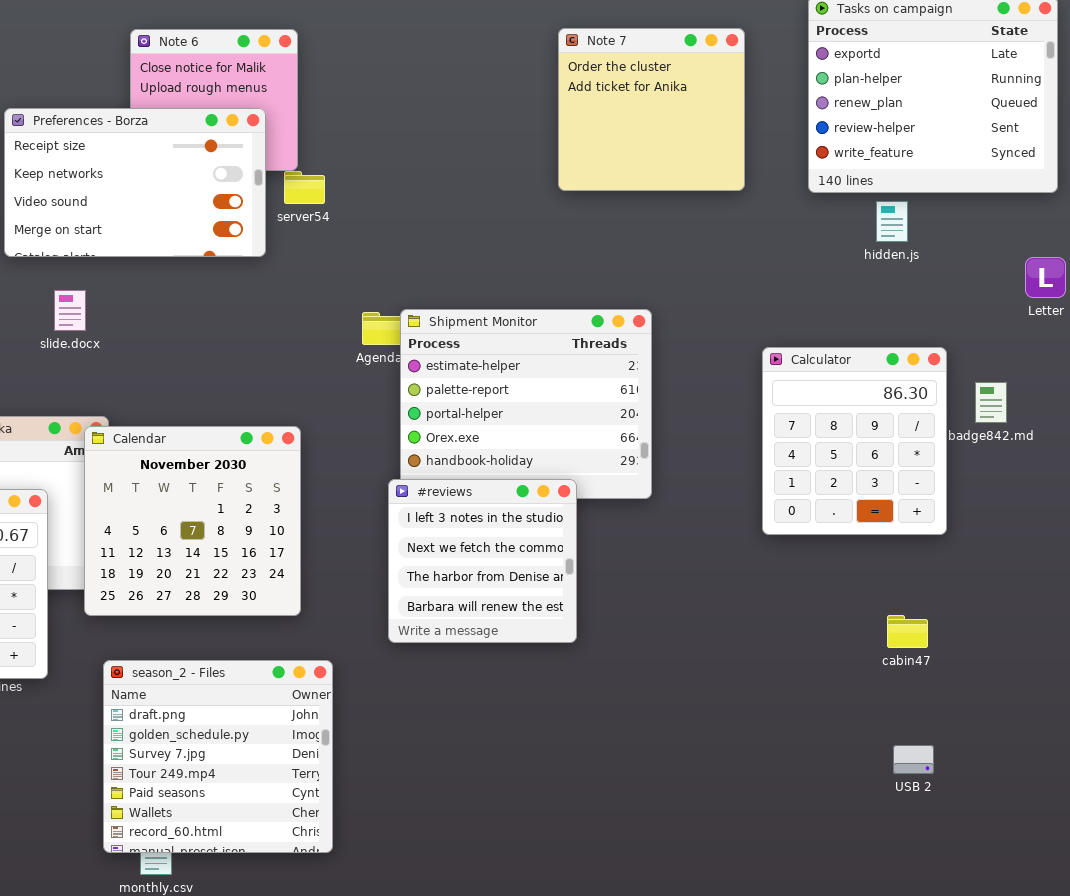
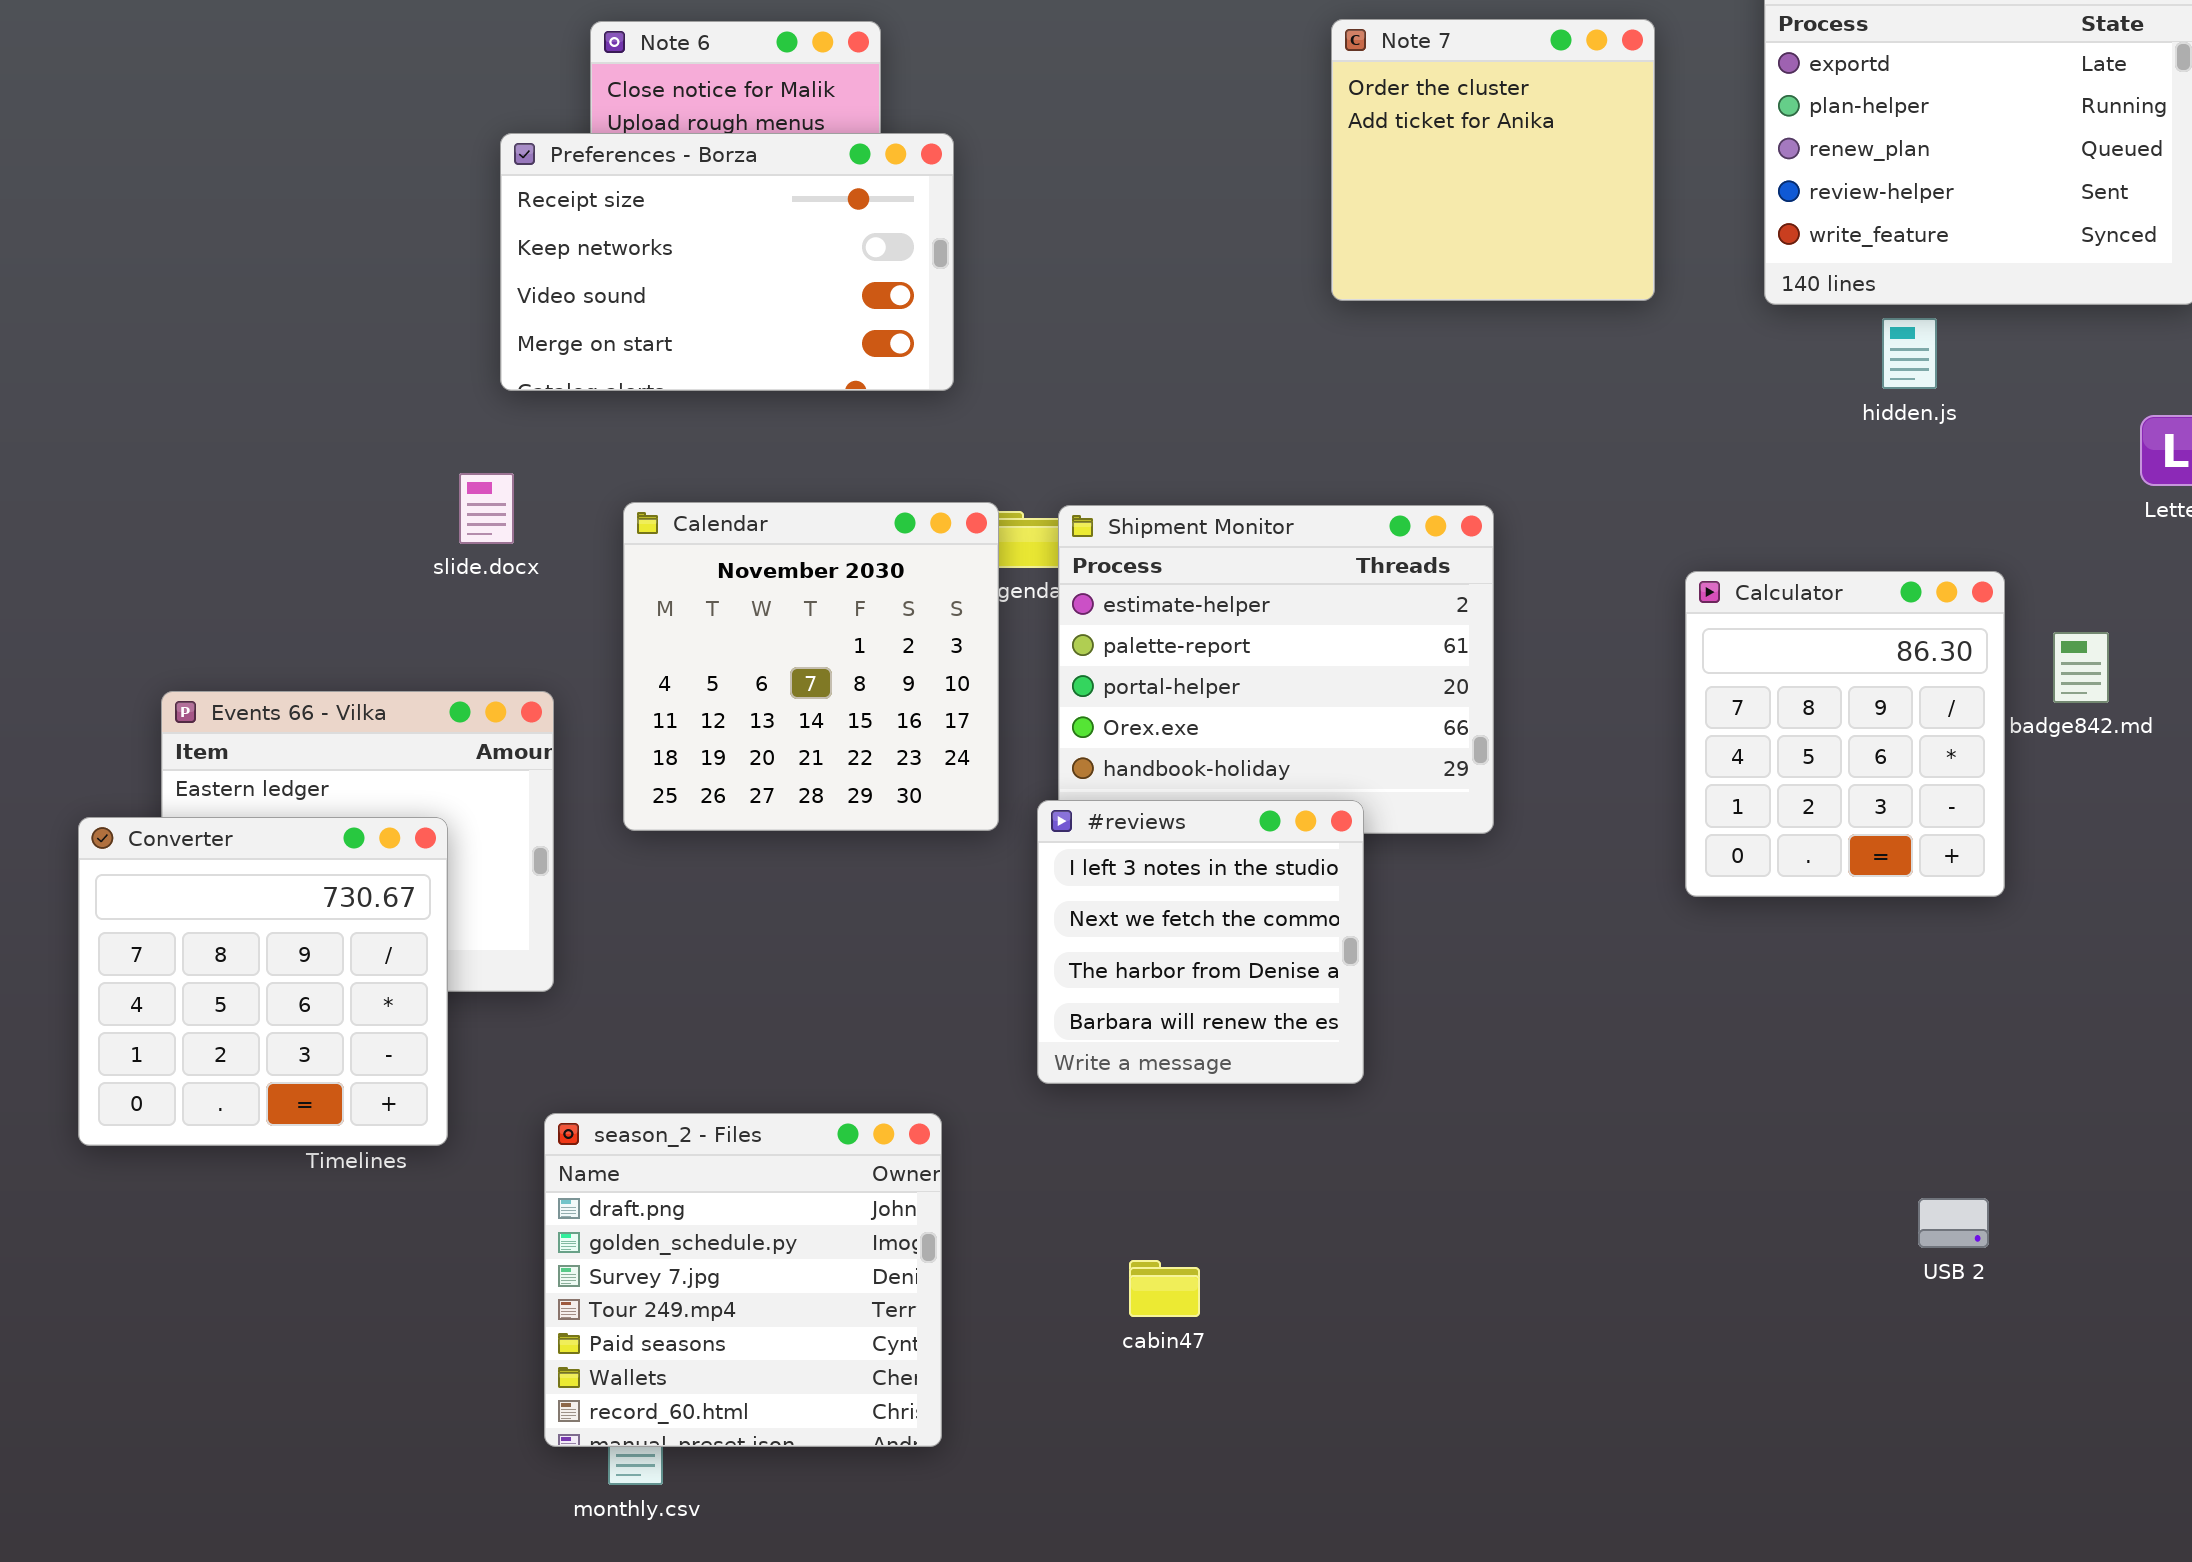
Preferences - Borza: [4,108,266,257] -> [500,133,954,391], moved
Calendar: [84,426,301,616] -> [623,502,999,831], moved
cabin47: [887,615,928,648] -> [1129,1260,1200,1317], moved
USB 2: [893,745,934,774] -> [1918,1198,1989,1248], moved

